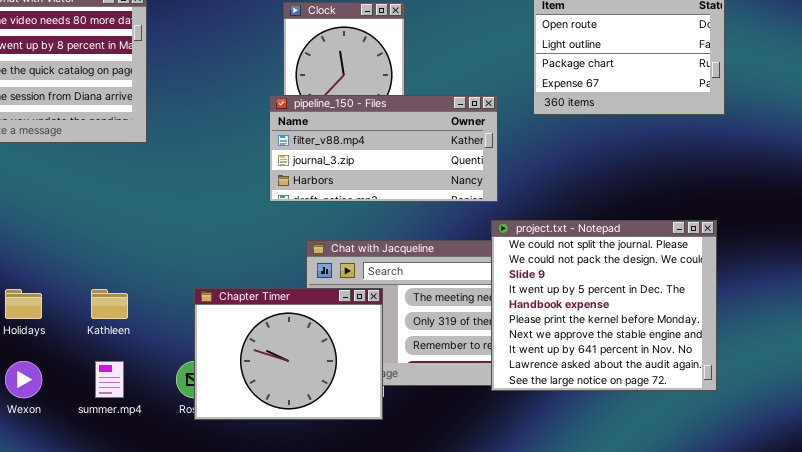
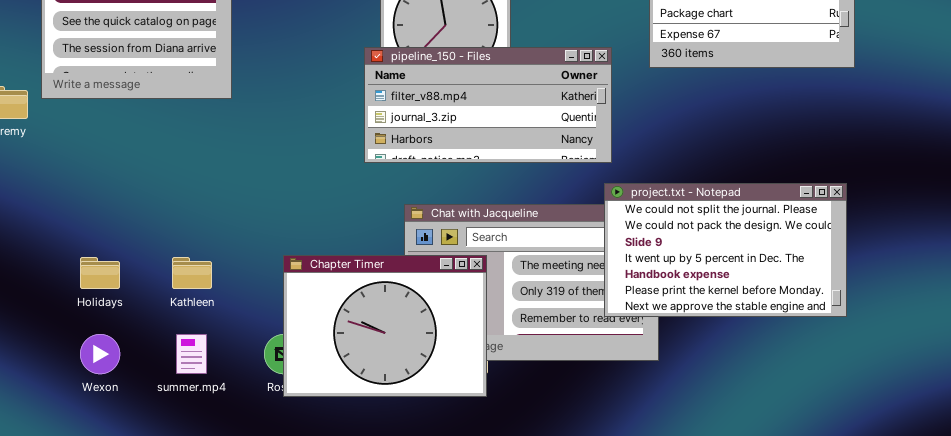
project.txt - Notepad: [491,220,717,391] -> [604,183,847,317], resized

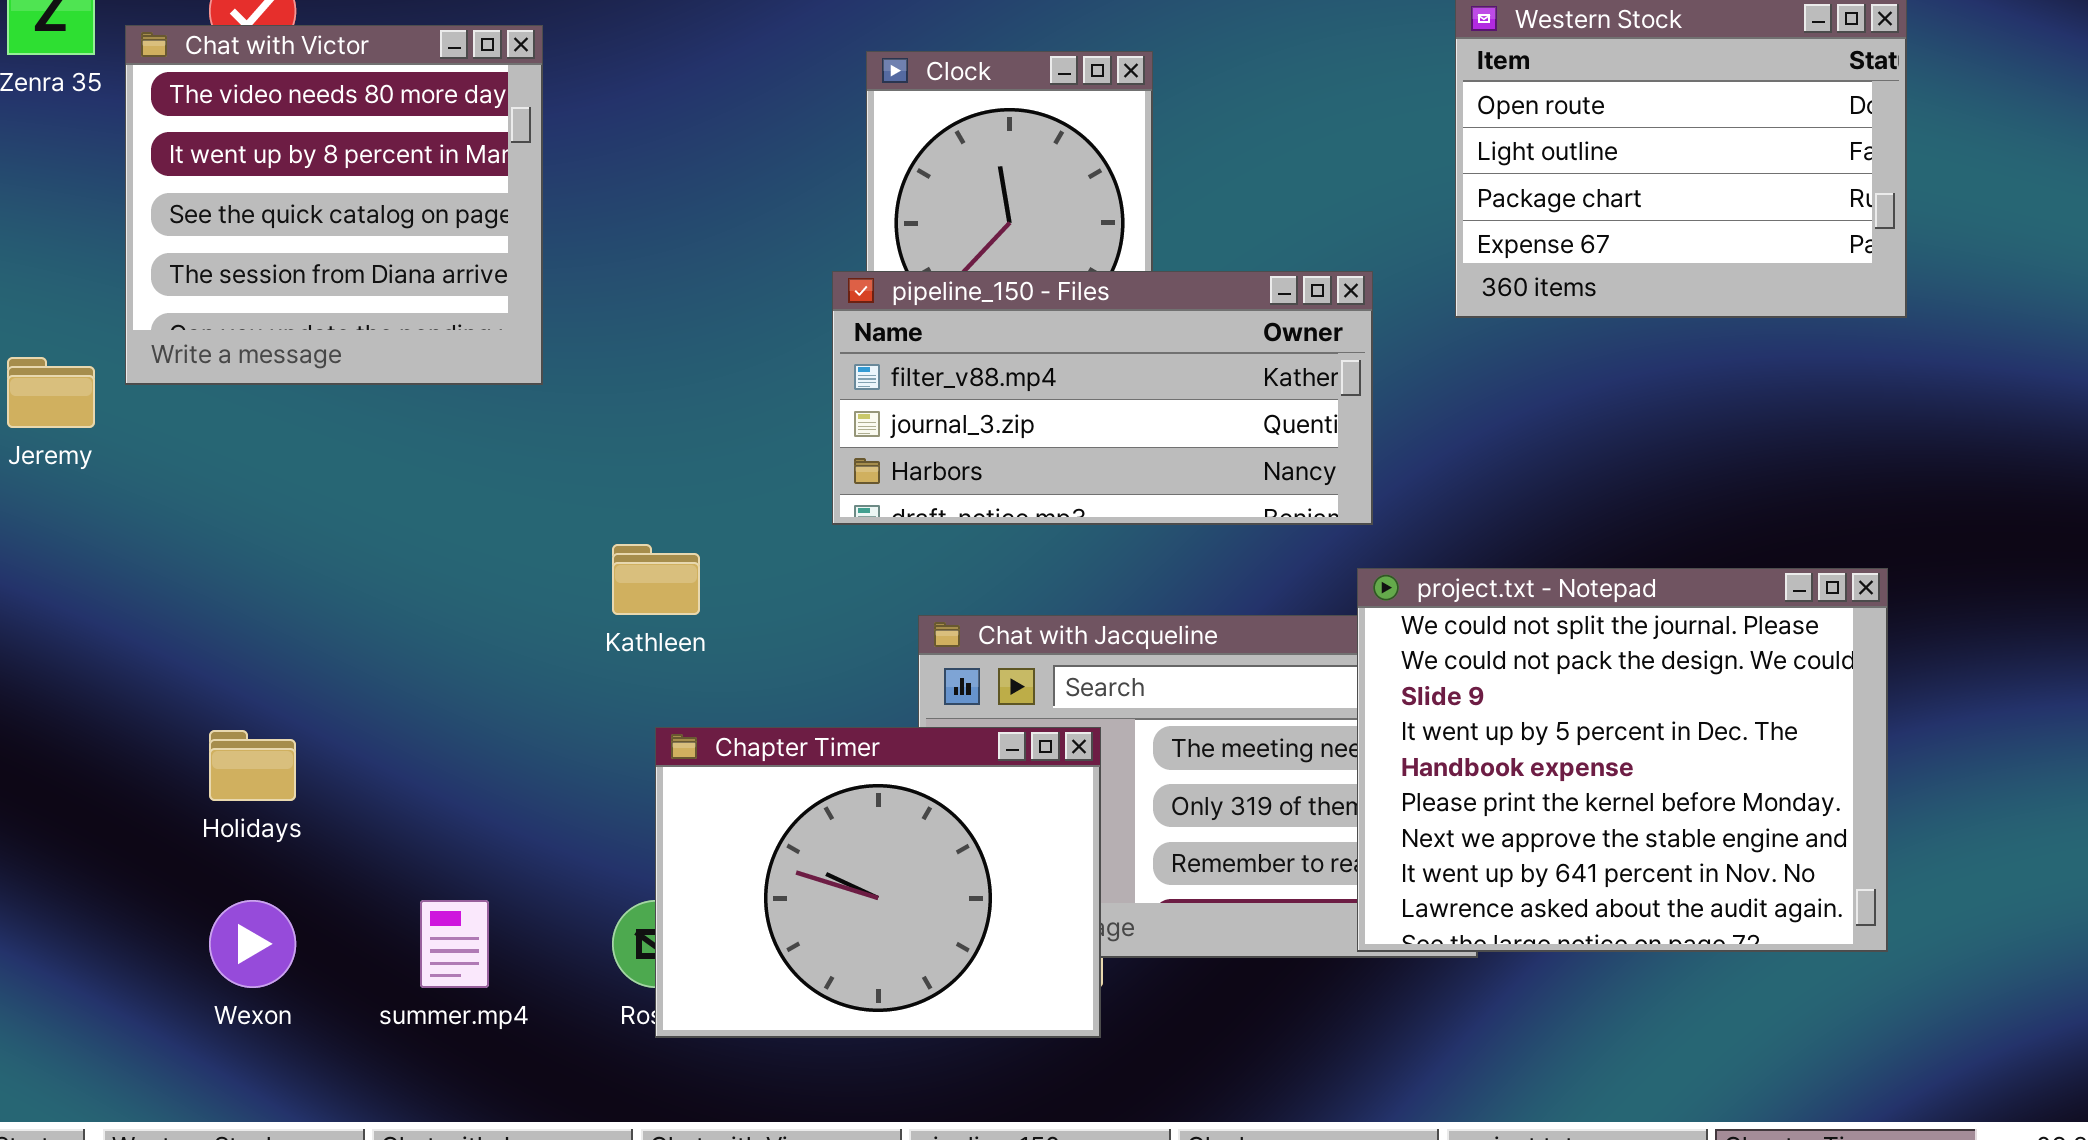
project.txt - Notepad: [604,183,847,317] -> [1357,568,1888,952], resized
Kathleen: [172,257,212,289] -> [612,544,700,615], moved

